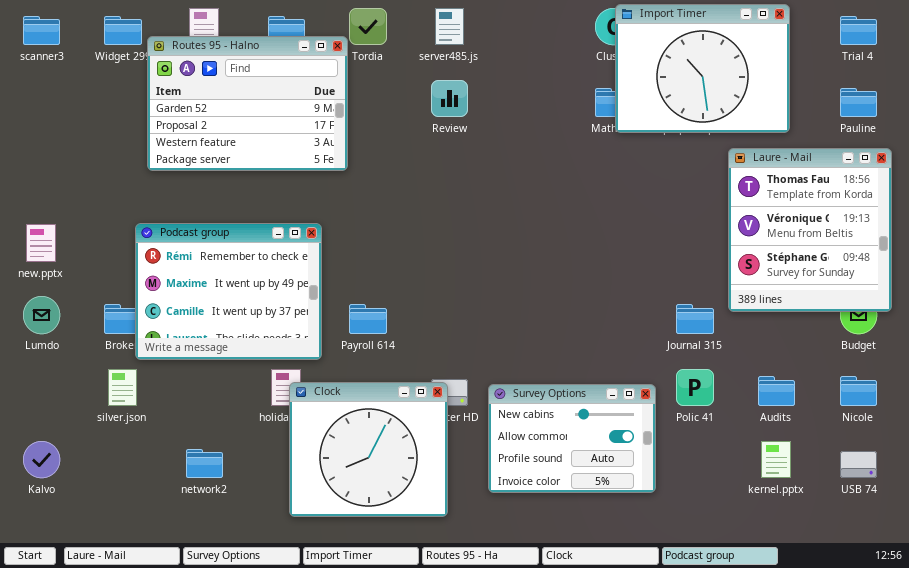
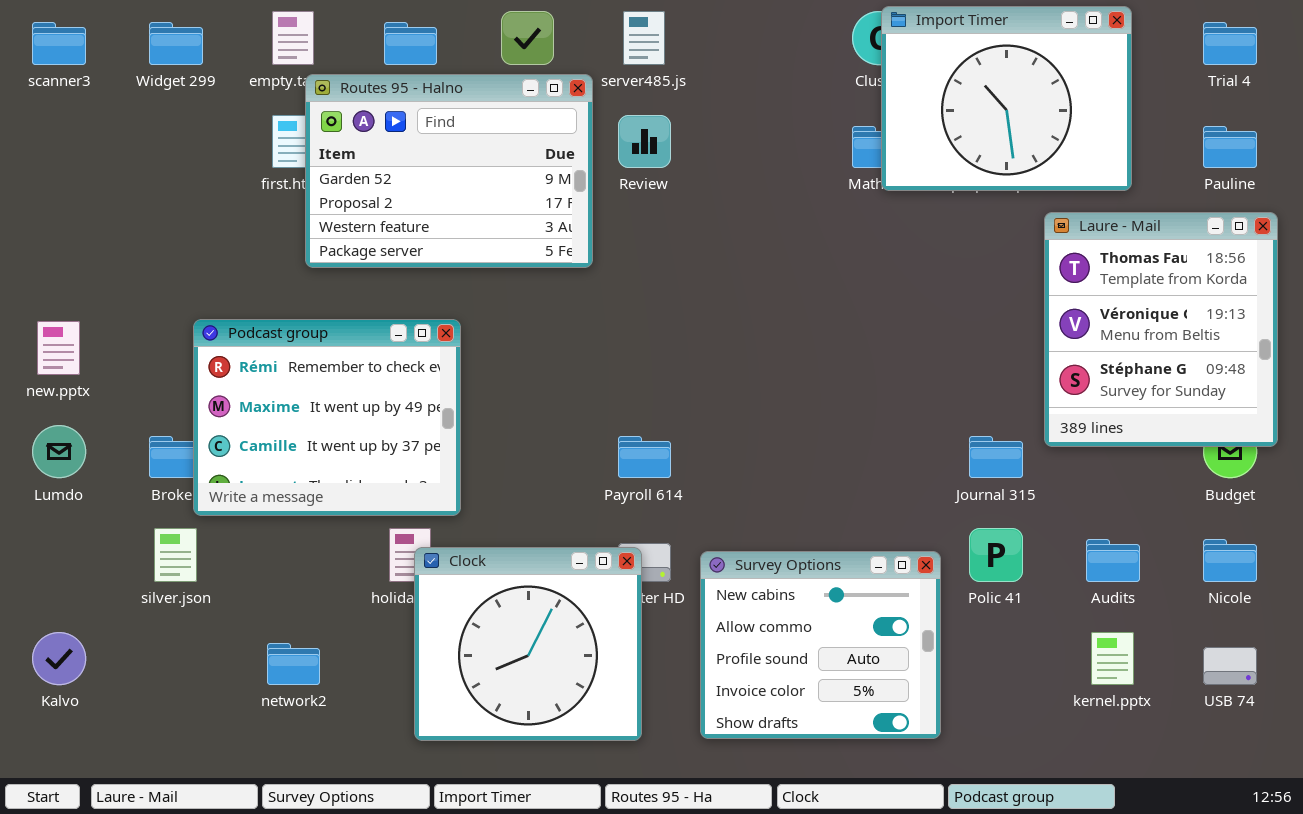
Routes 95 - Halno: [147,36,348,171] -> [305,74,593,268], moved
Payroll 614: [349,304,387,334] -> [618,436,671,478], moved
Survey Options: [488,384,656,493] -> [700,551,941,739], resized

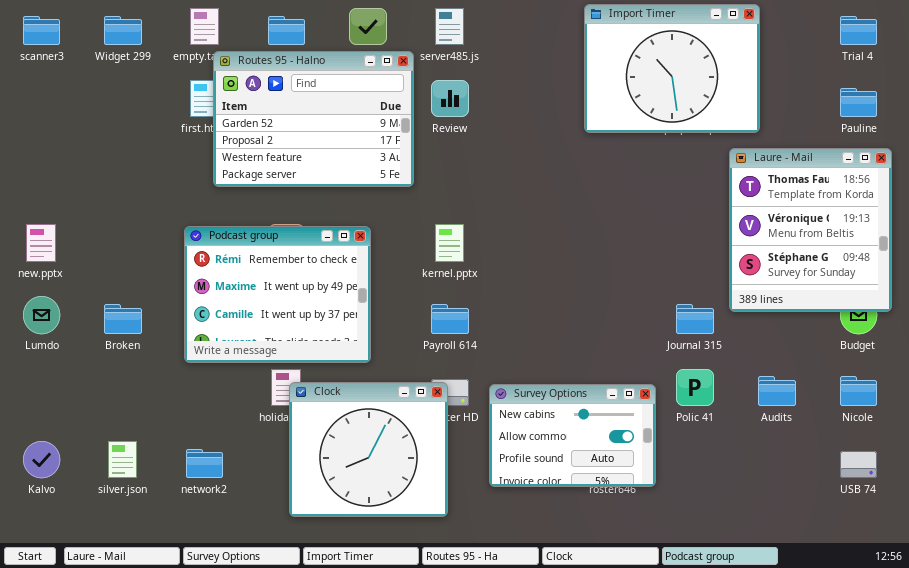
Import Timer: [881,6,1132,191] -> [584,4,760,133], moved
Podcast group: [193,319,461,516] -> [184,226,371,363], moved
silver.json: [154,528,197,582] -> [108,441,137,478], moved
Survey Options: [700,551,941,739] -> [489,384,656,487], resized
kernel.pptx: [1091,632,1134,685] -> [435,224,464,262], moved

